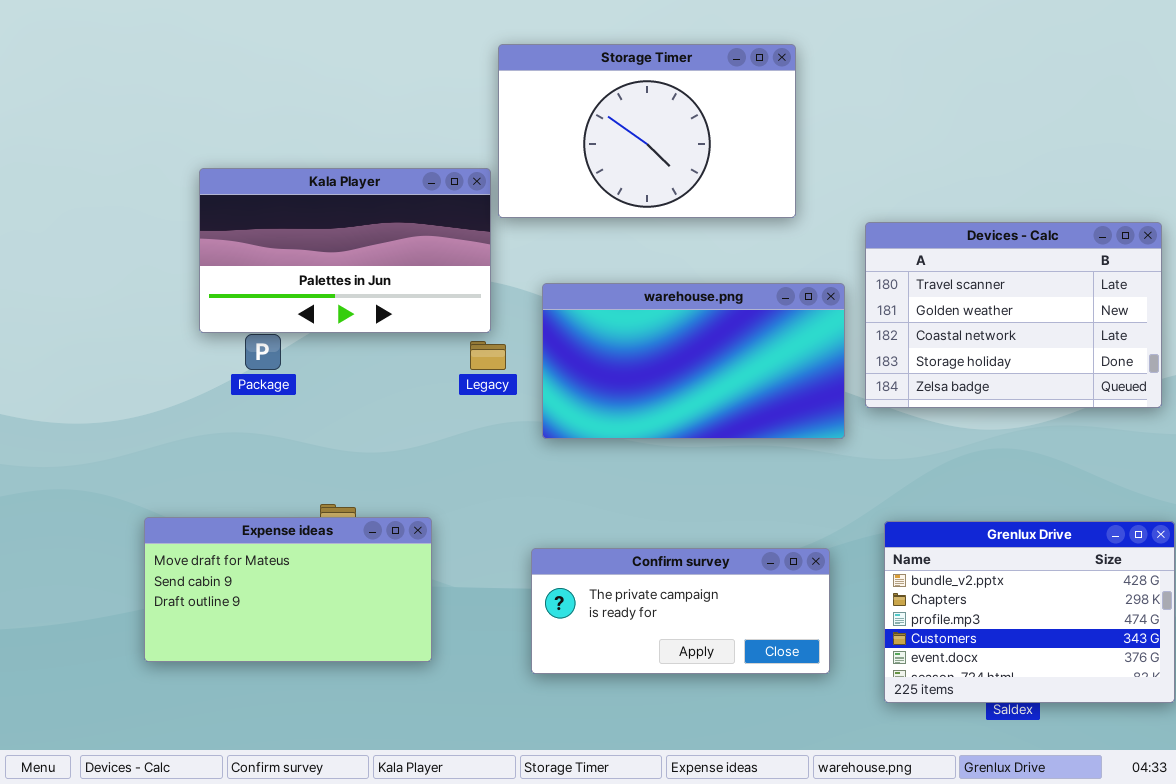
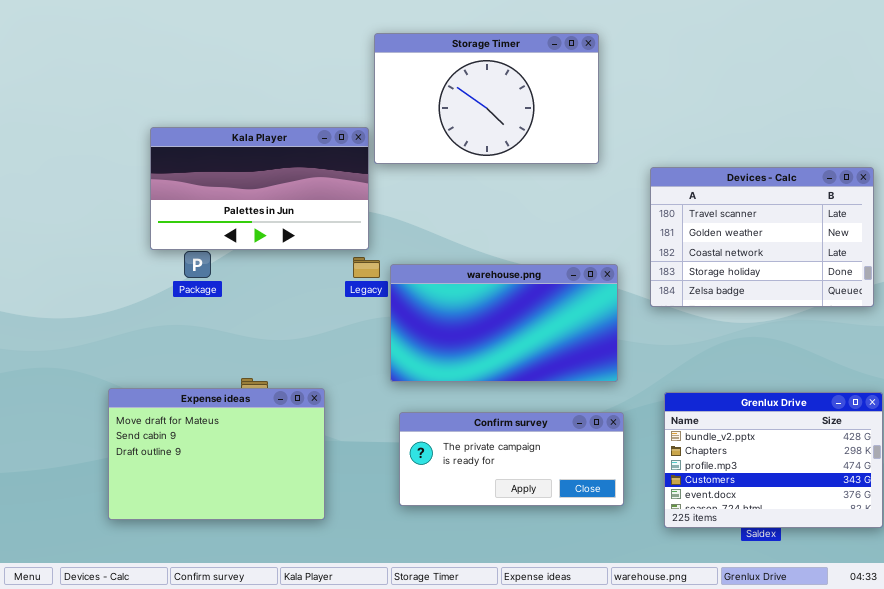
warehouse.png: [542,283,845,439] -> [390,264,618,382], moved
Expense ideas: [144,517,432,662] -> [108,388,325,520], resized

